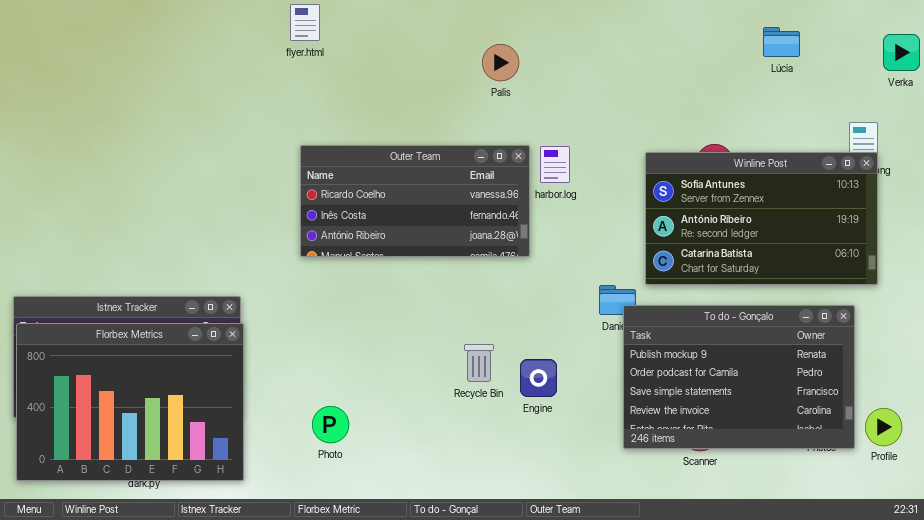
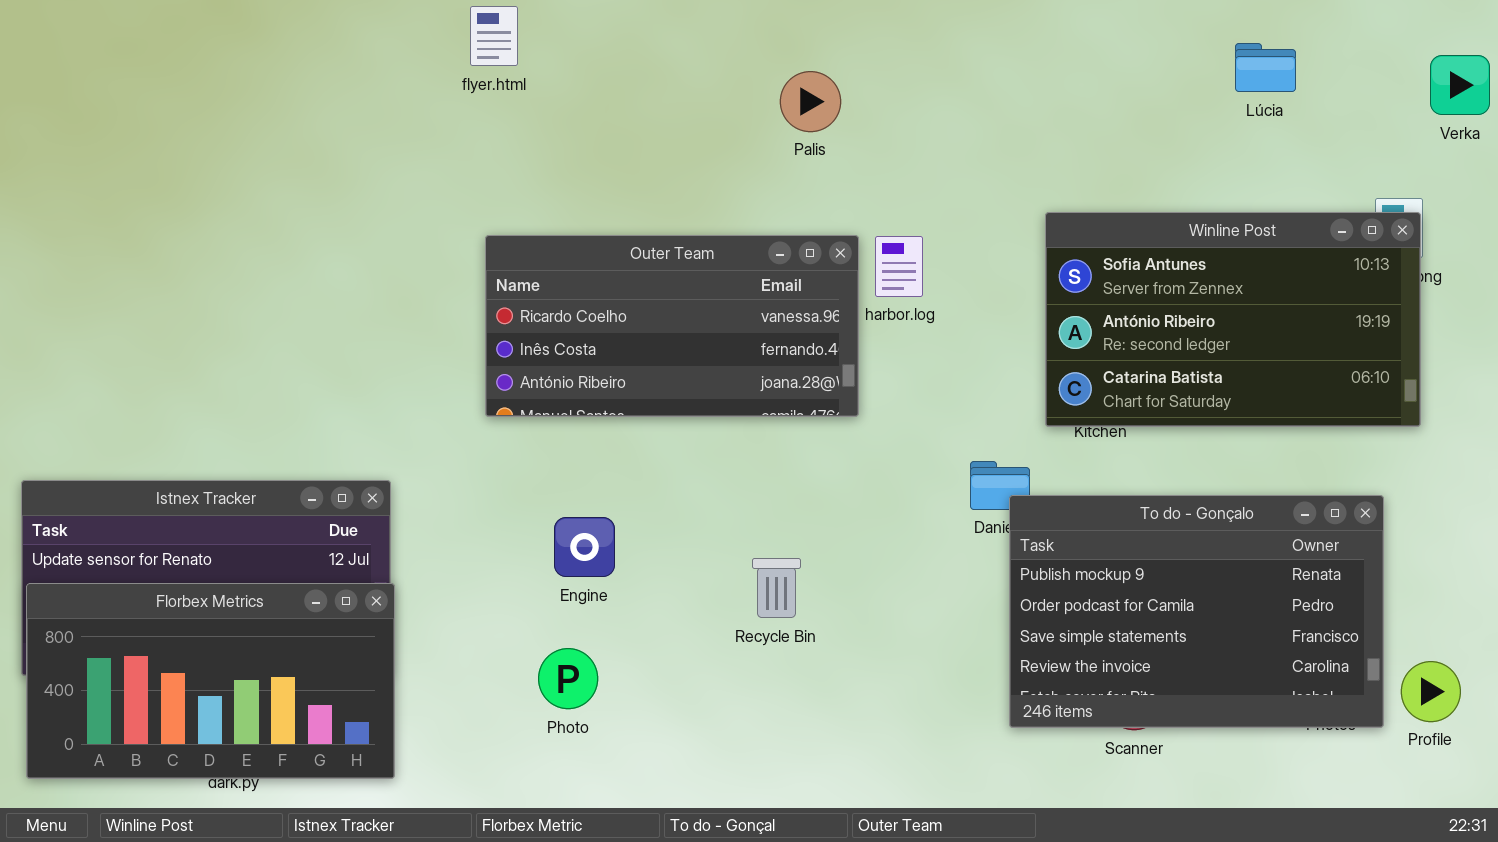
Winline Post: [645,152,878,285] -> [1045,212,1421,427], moved
Florbex Metrics: [16,323,244,481] -> [26,583,395,779], resized
Engine: [520,359,557,397] -> [554,517,615,577], moved
Photo: [312,406,349,443] -> [538,648,598,709], moved

